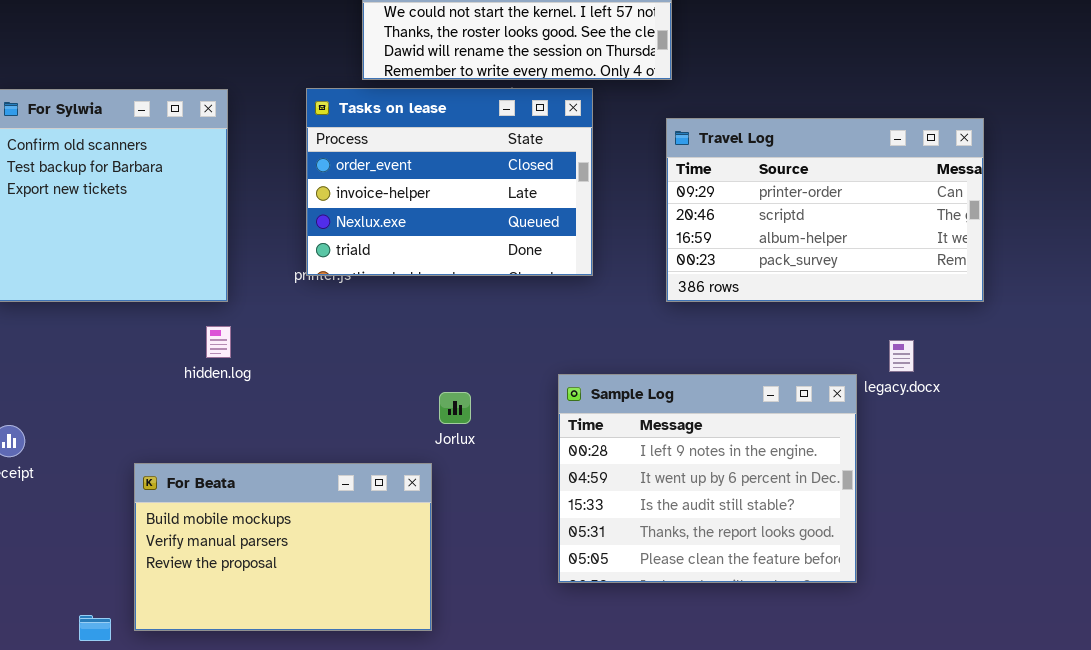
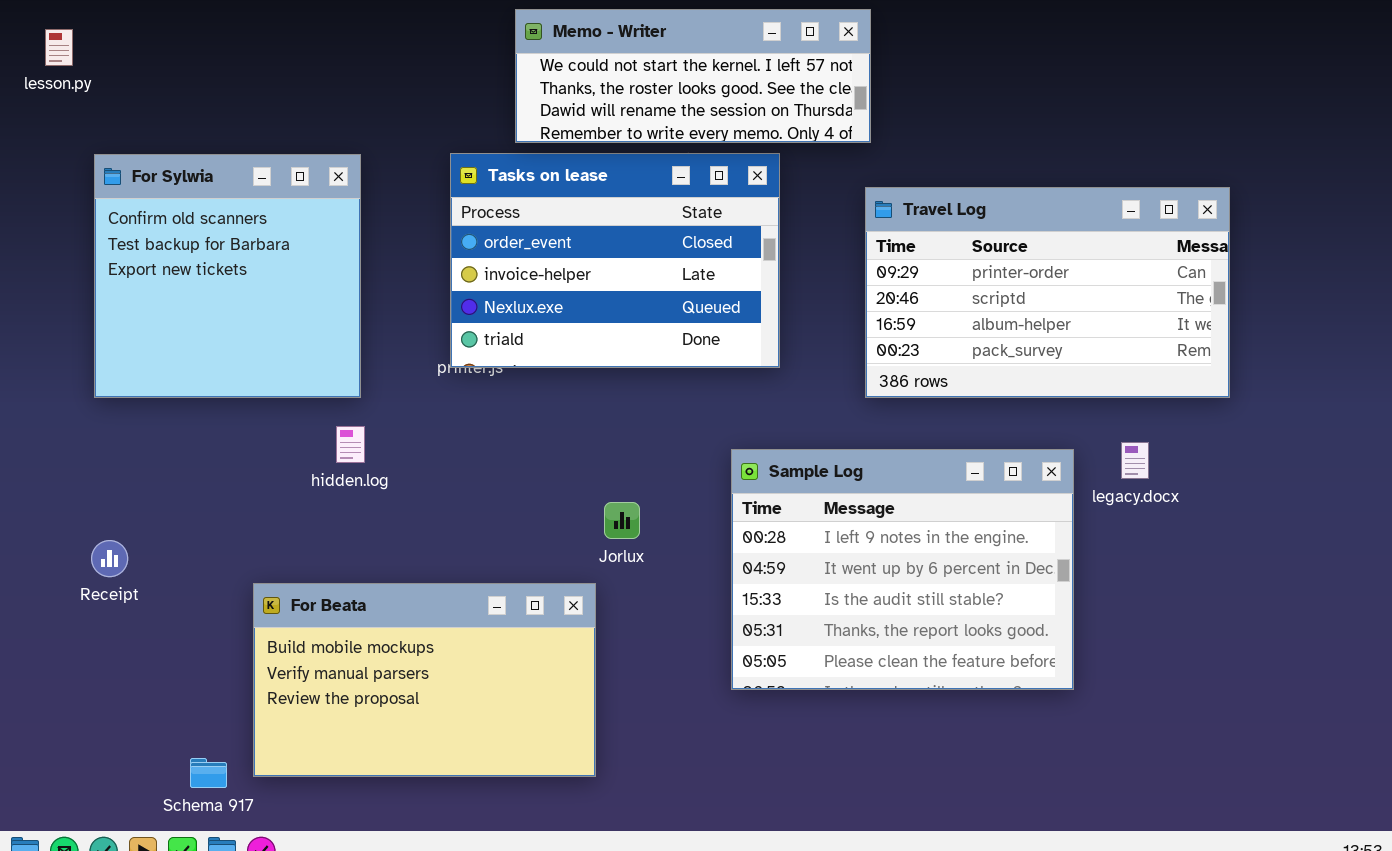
Sample Log: [558,374,857,583] -> [731,449,1074,690], moved

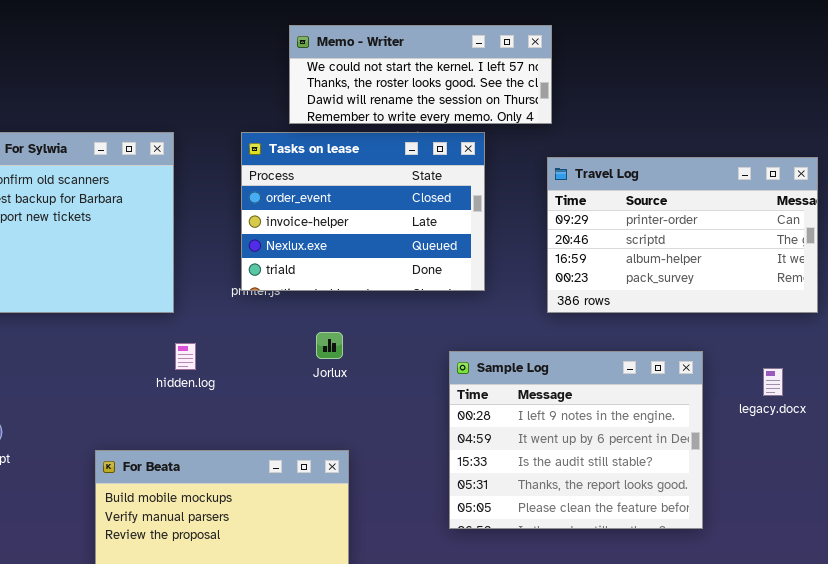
hidden.log: [336,426,365,463] -> [175,343,196,370], moved
legacy.docx: [1121,442,1149,479] -> [763,368,783,396], moved
Jorlux: [604,502,640,539] -> [316,332,343,359], moved

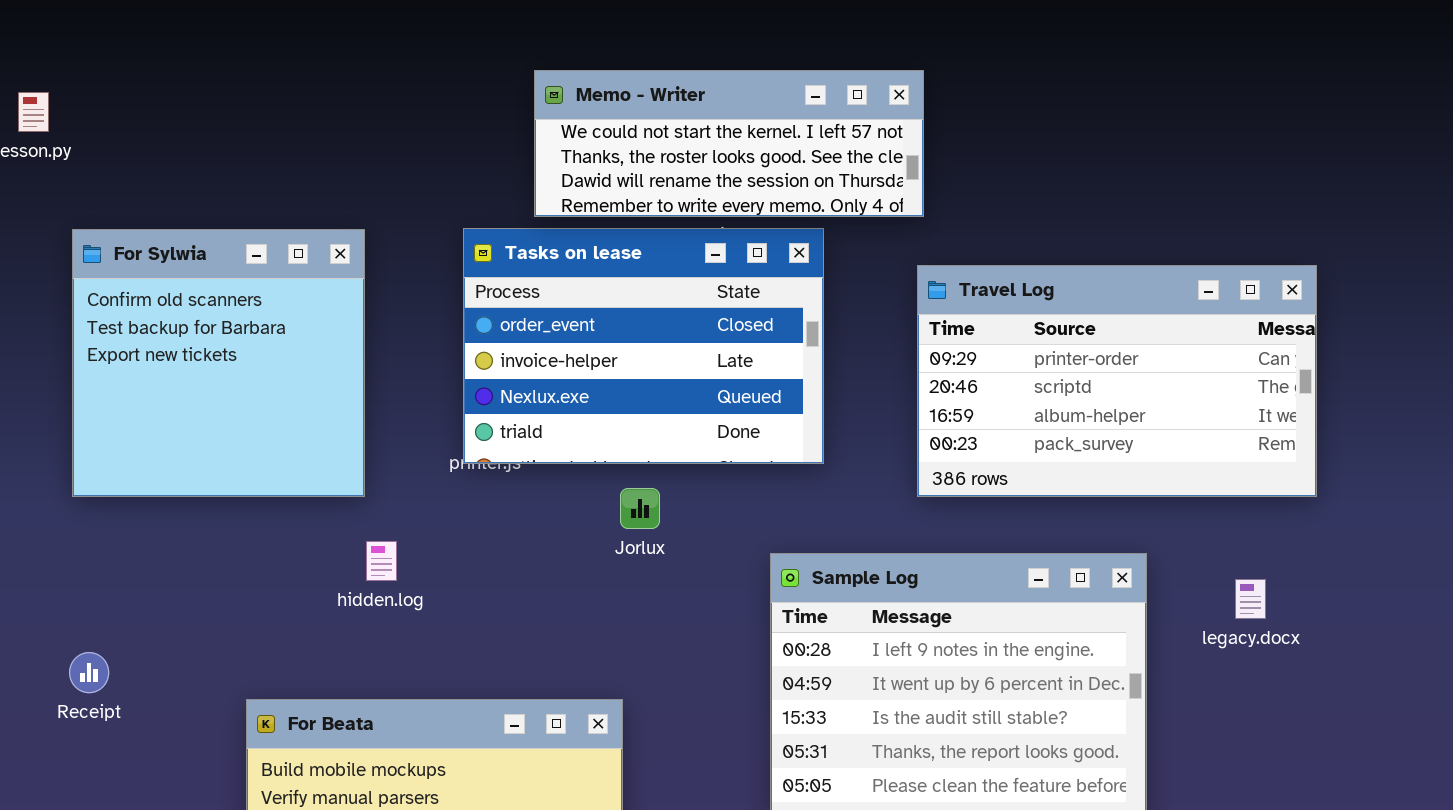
Jorlux: [316,332,343,359] -> [620,488,660,529], moved

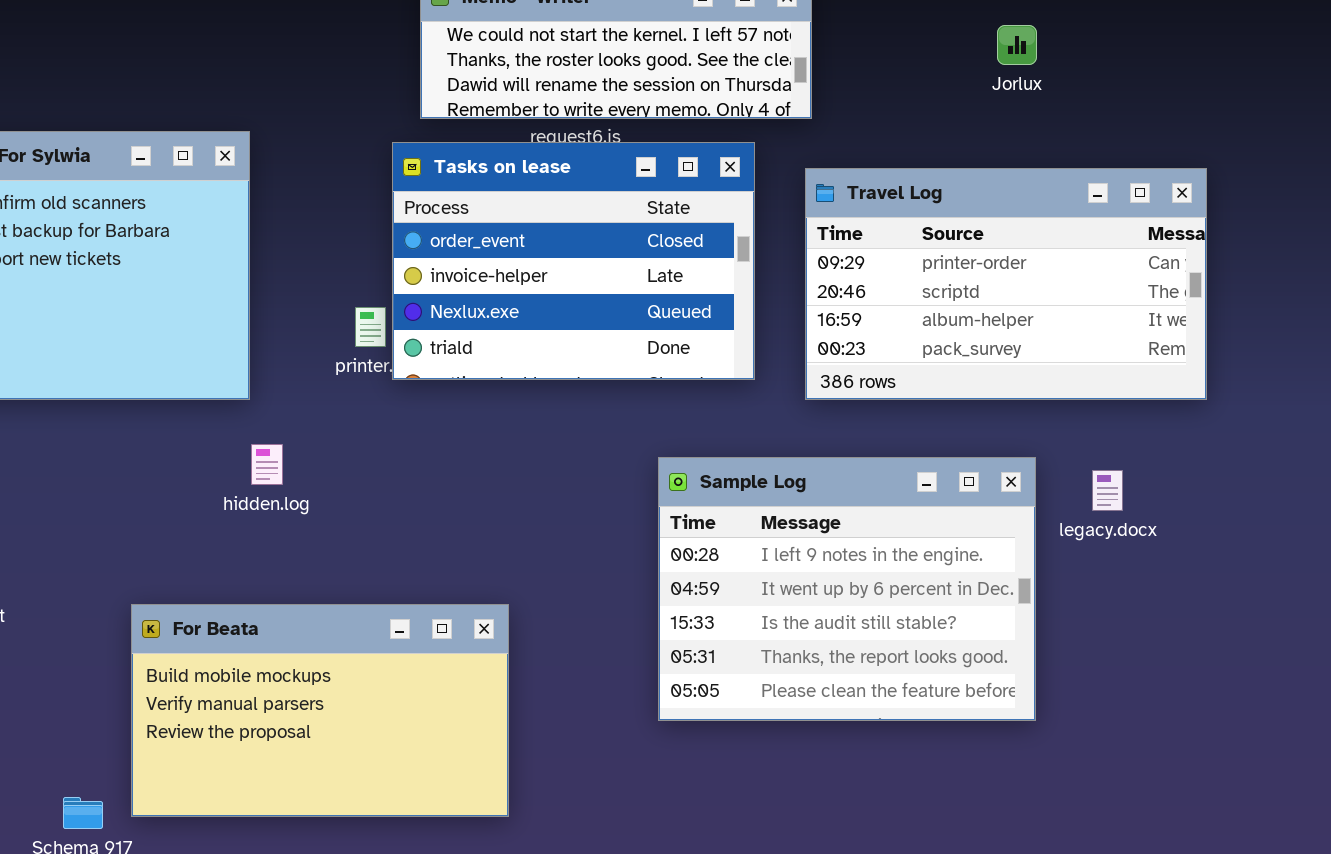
Tasks on lease: [463,228,824,464] -> [392,142,755,380], moved
Jorlux: [620,488,660,529] -> [997,25,1037,65], moved
legacy.docx: [1235,579,1266,619] -> [1092,470,1123,511], moved

